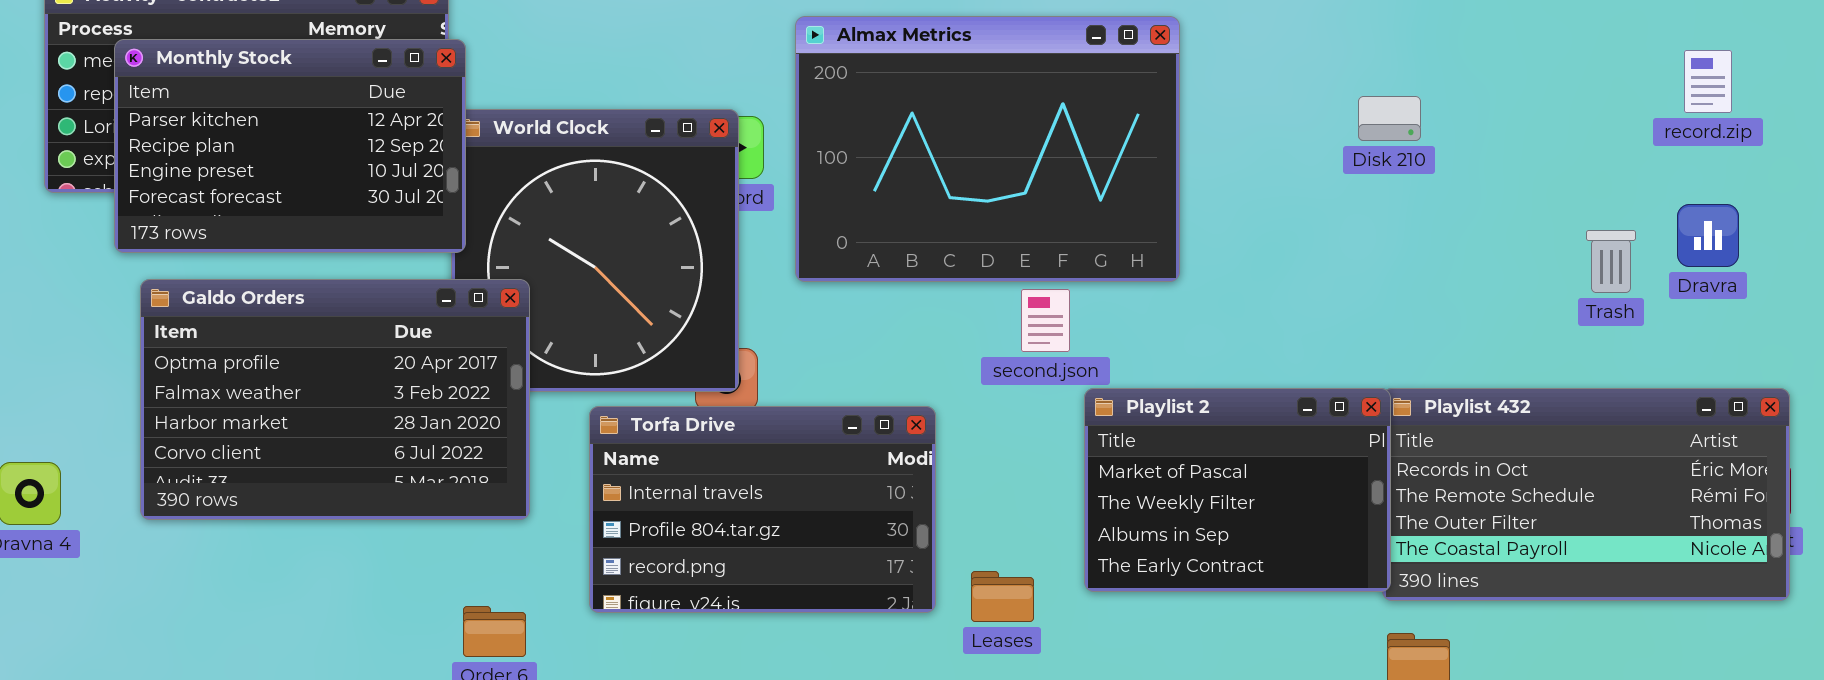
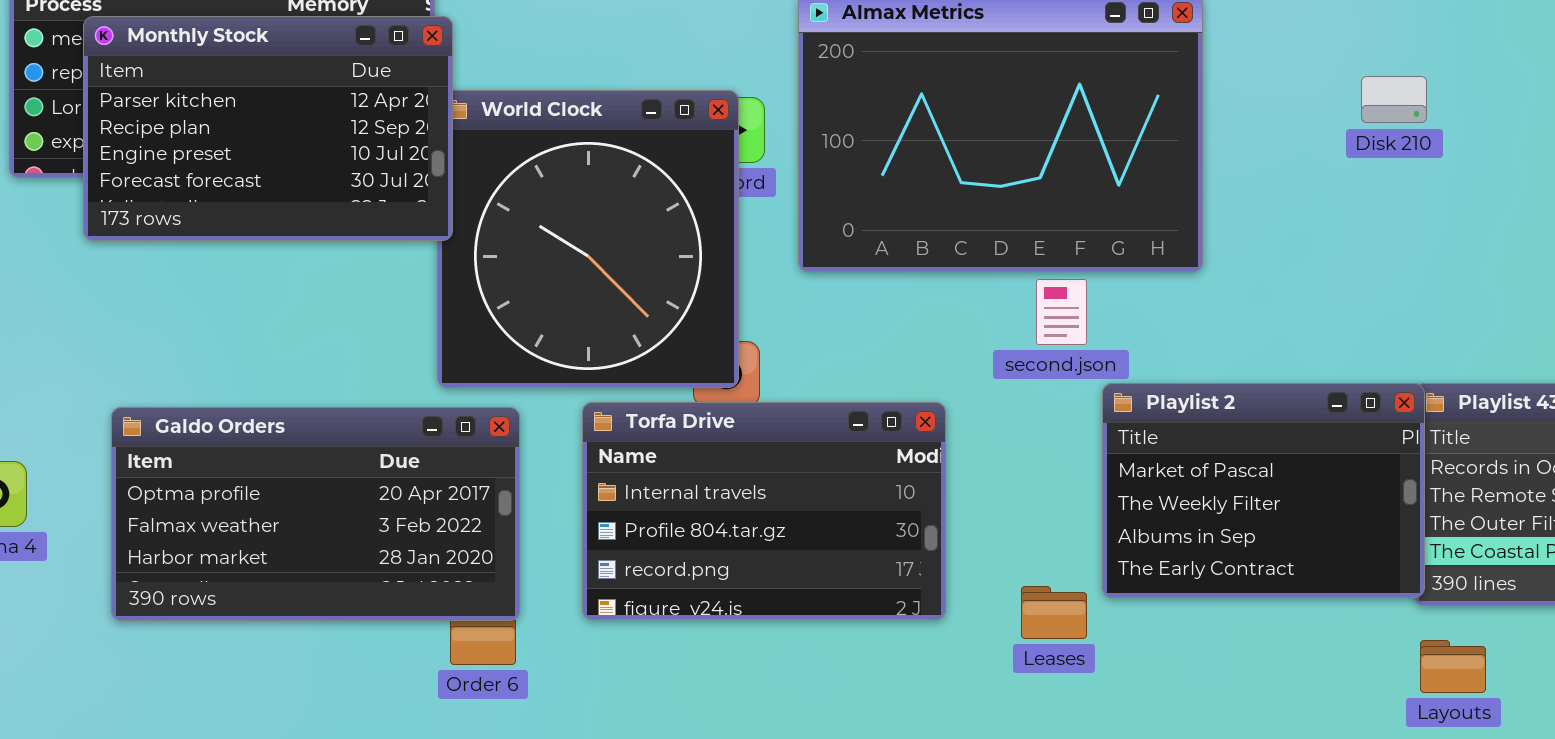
Disk 210: [1358,96,1421,141] -> [1361,76,1427,123], moved
Galdo Orders: [140,279,530,520] -> [111,407,520,621], moved, resized
Leases: [971,571,1034,622] -> [1021,586,1087,639], moved

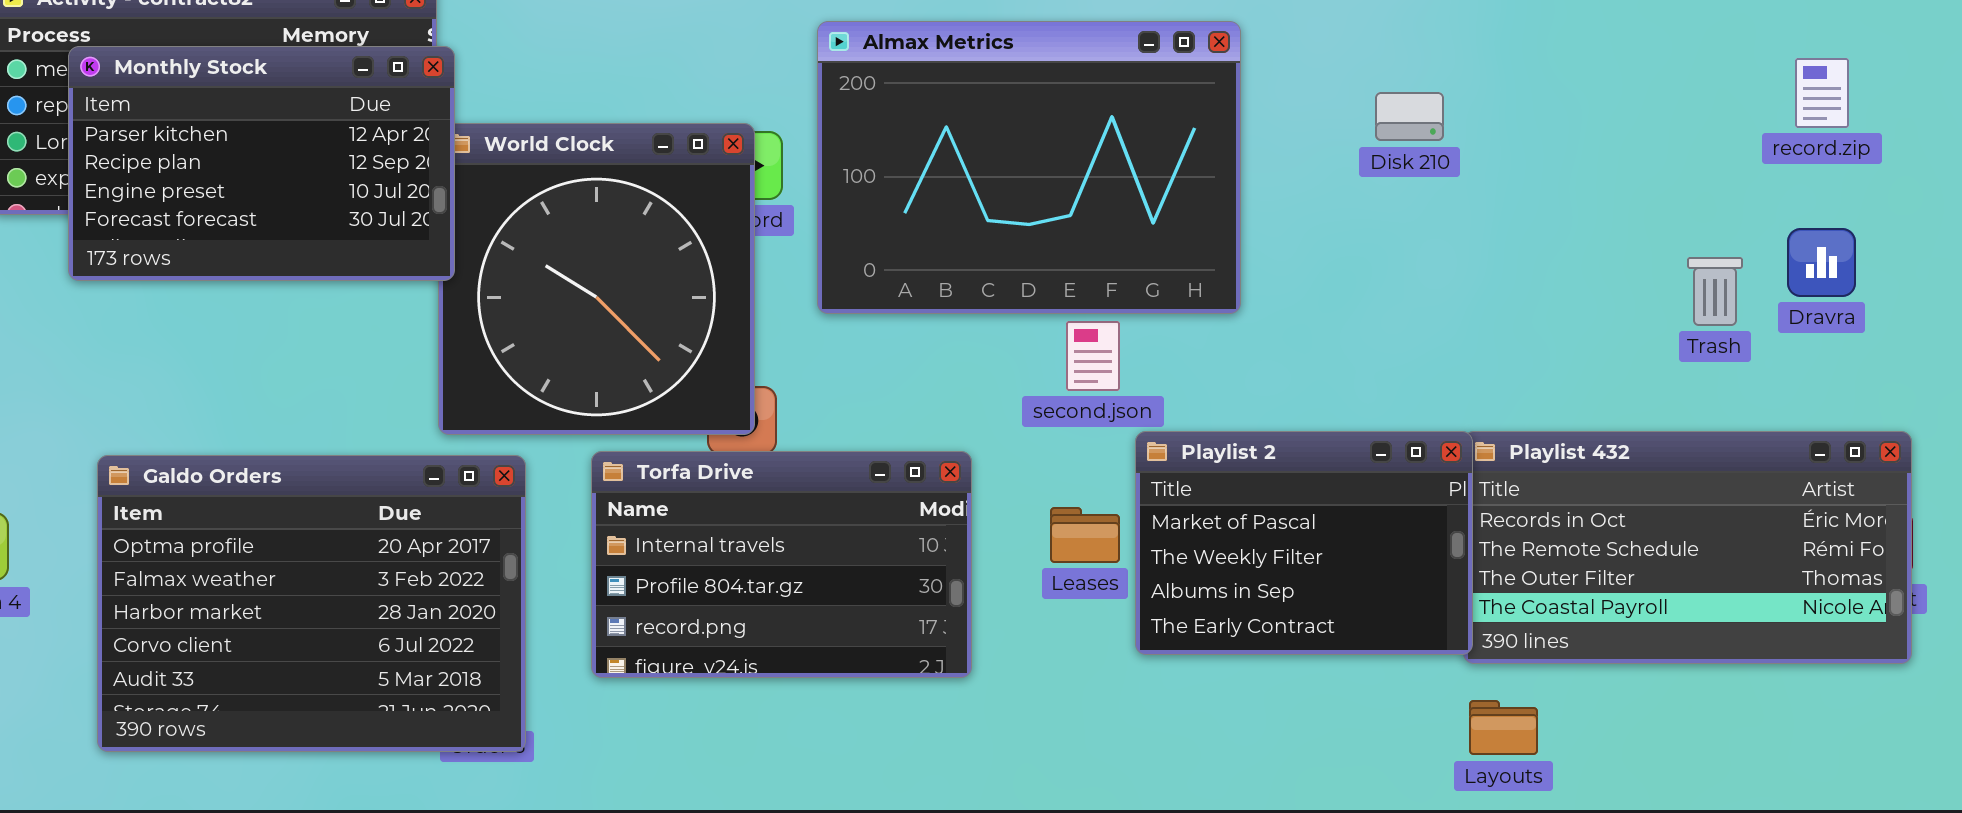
Disk 210: [1361,76,1427,123] -> [1375,92,1444,141], moved
Galdo Orders: [111,407,520,621] -> [97,455,526,752], resized
Leases: [1021,586,1087,639] -> [1050,507,1120,563], moved

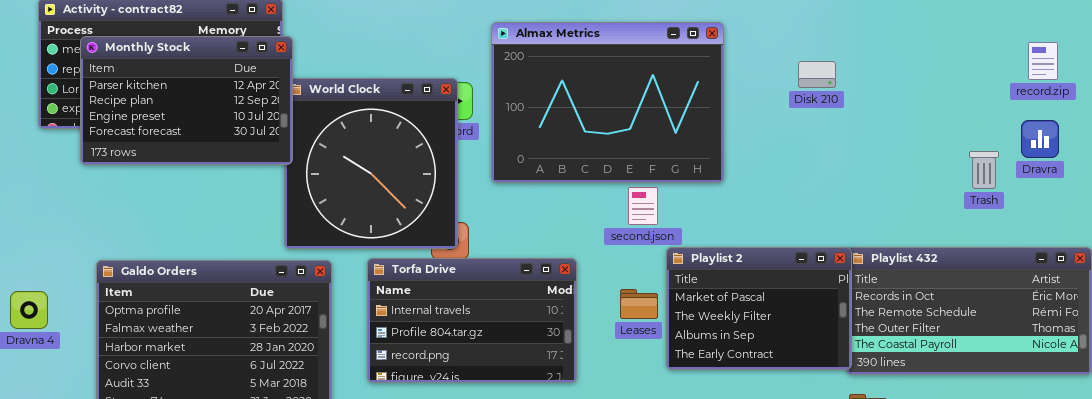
Dravra: [1787,228,1856,297] -> [1021,120,1059,158], moved

